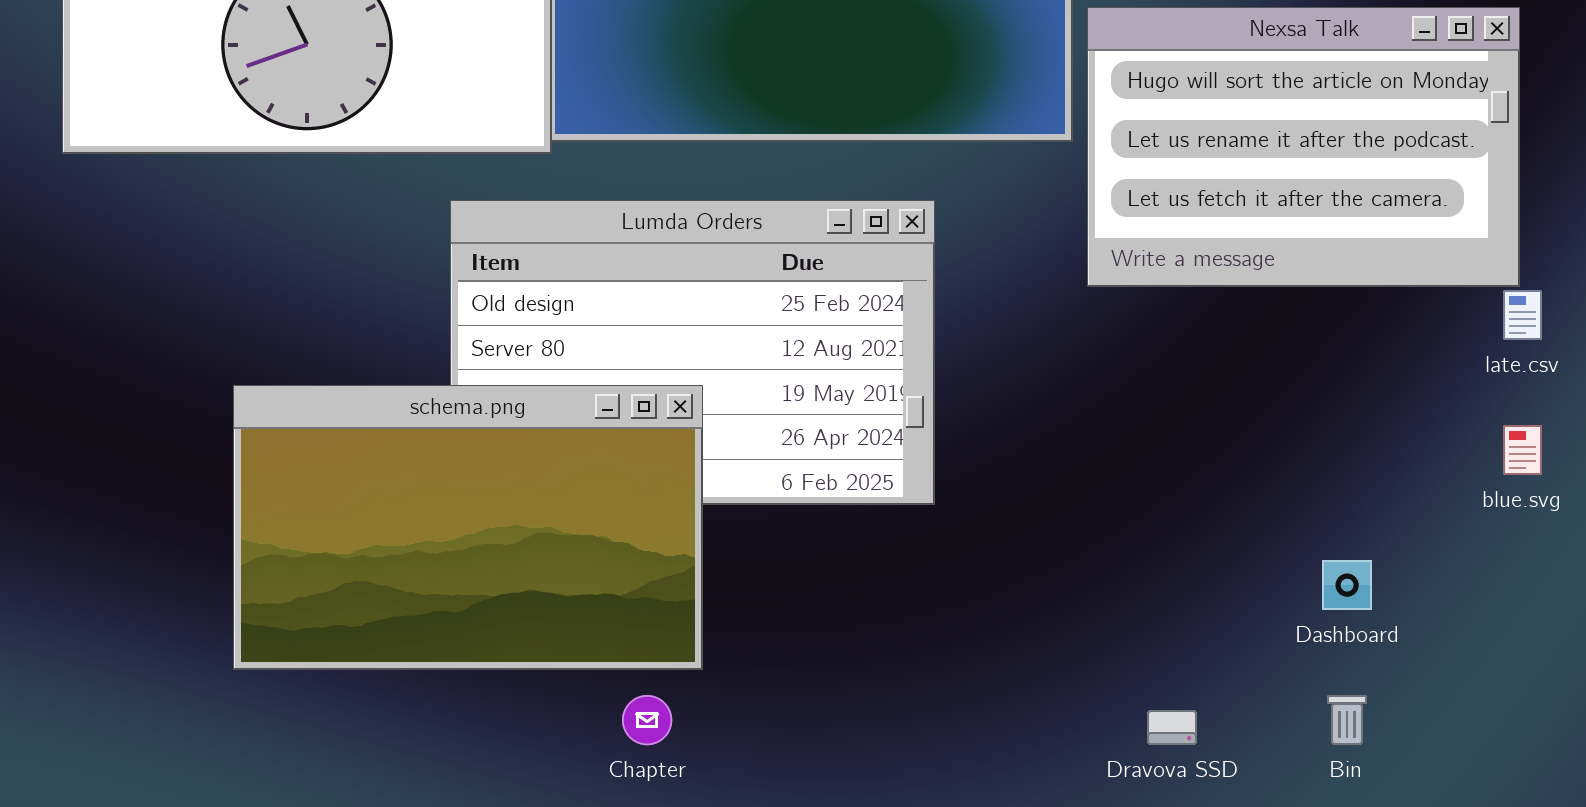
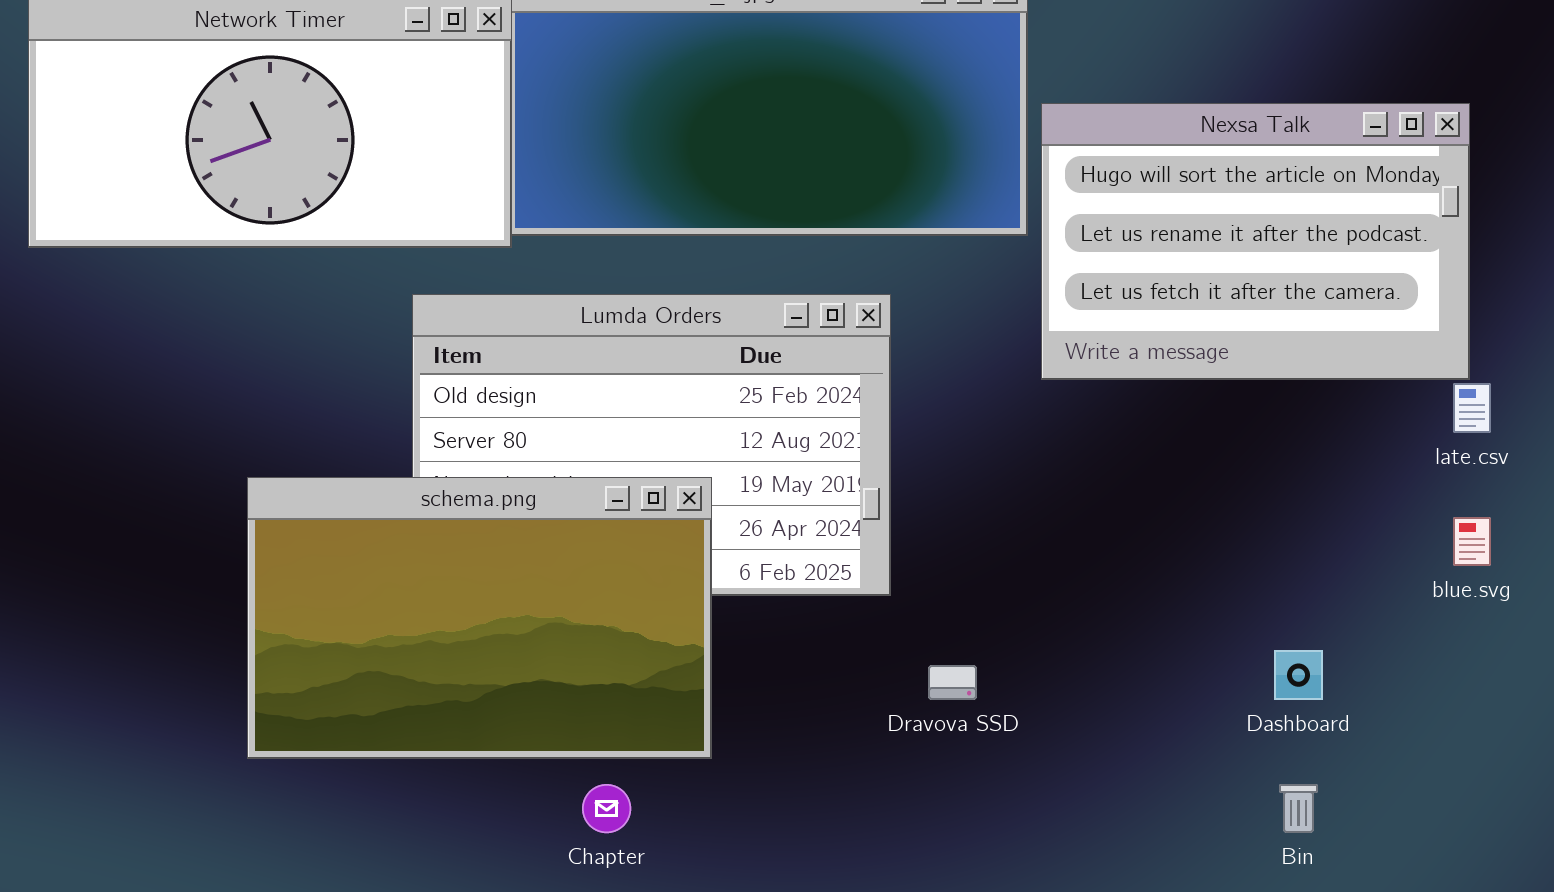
schema.png: [233,385,703,670] -> [247,477,712,759], moved
Dravova SSD: [1147,710,1197,745] -> [928,665,977,700], moved

